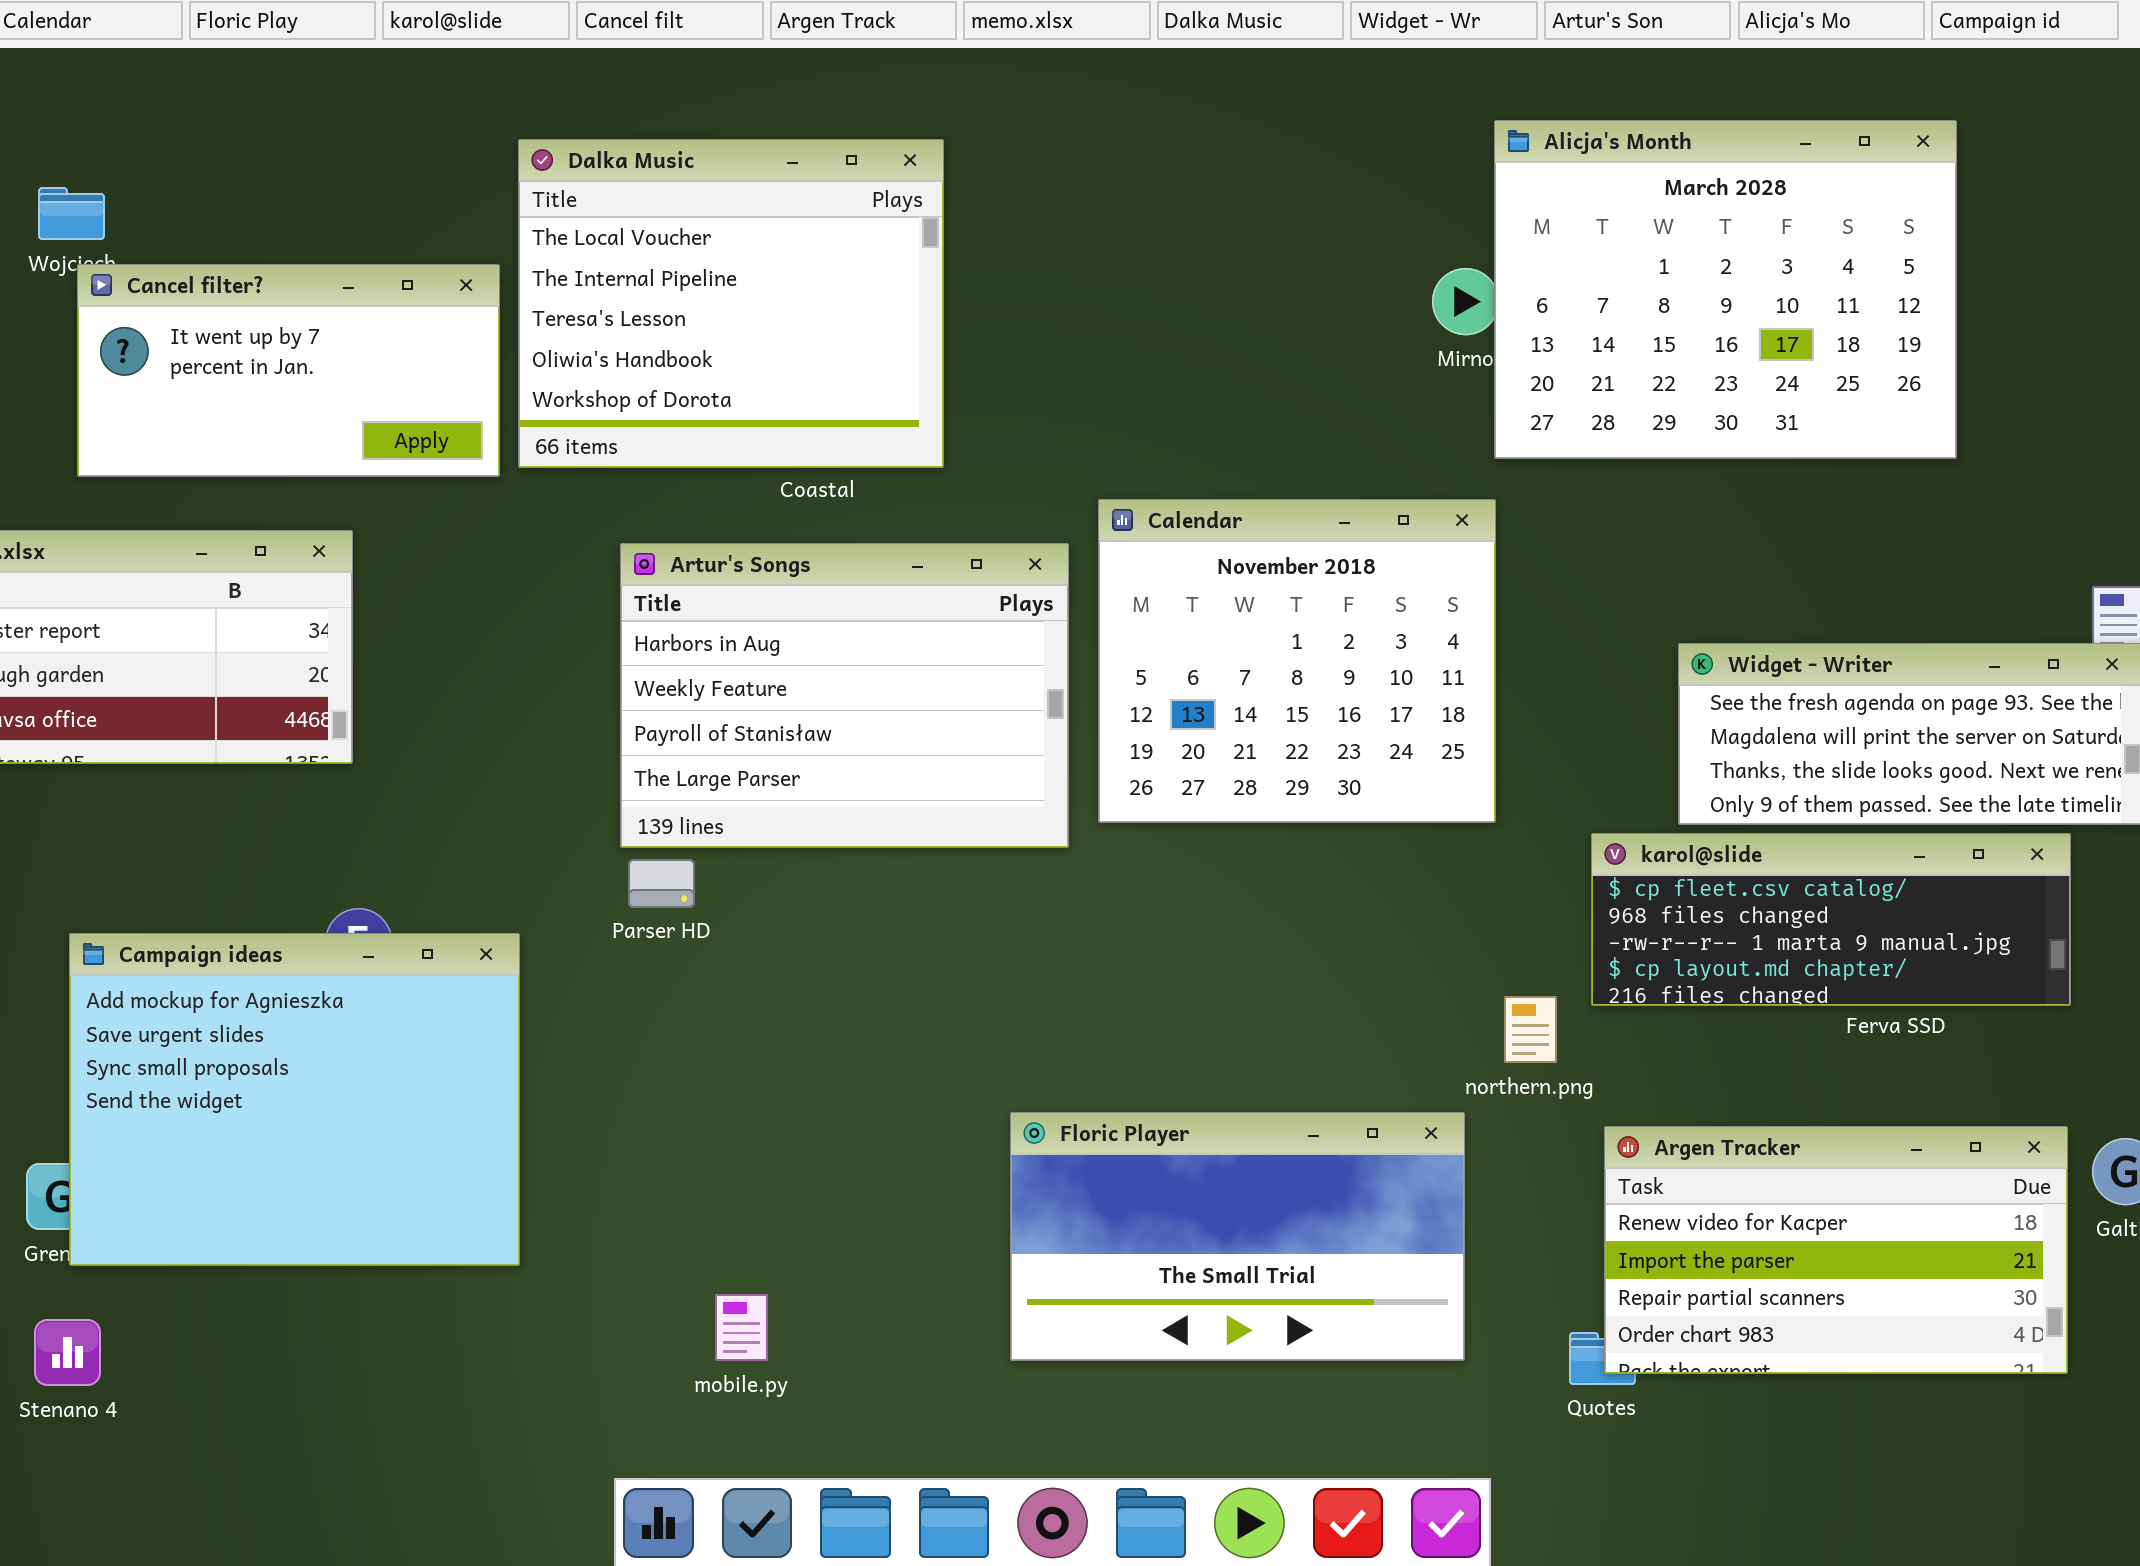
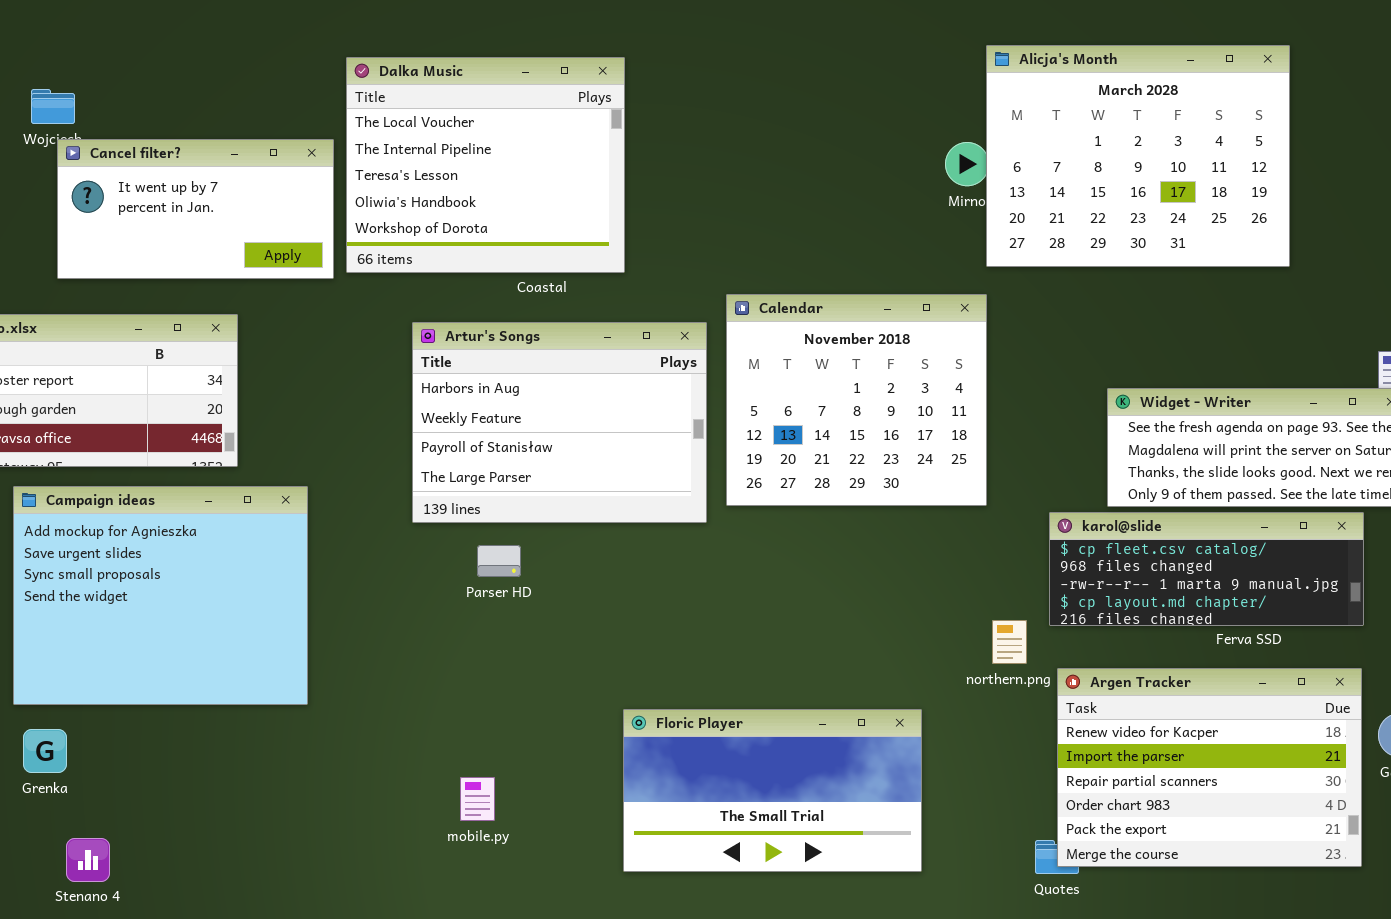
Parser HD: [628,859,695,908] -> [477,545,521,577], moved
Campaign ideas: [69,933,520,1266] -> [13,486,308,705], moved
Floric Player: [1010,1112,1465,1361] -> [623,709,922,872], moved
Argen Tracker: [1604,1126,2068,1374] -> [1057,668,1362,867], resized
mobile.py: [715,1294,768,1361] -> [460,777,495,821], moved
Stenano 4: [34,1319,101,1386] -> [66,838,110,882], moved

